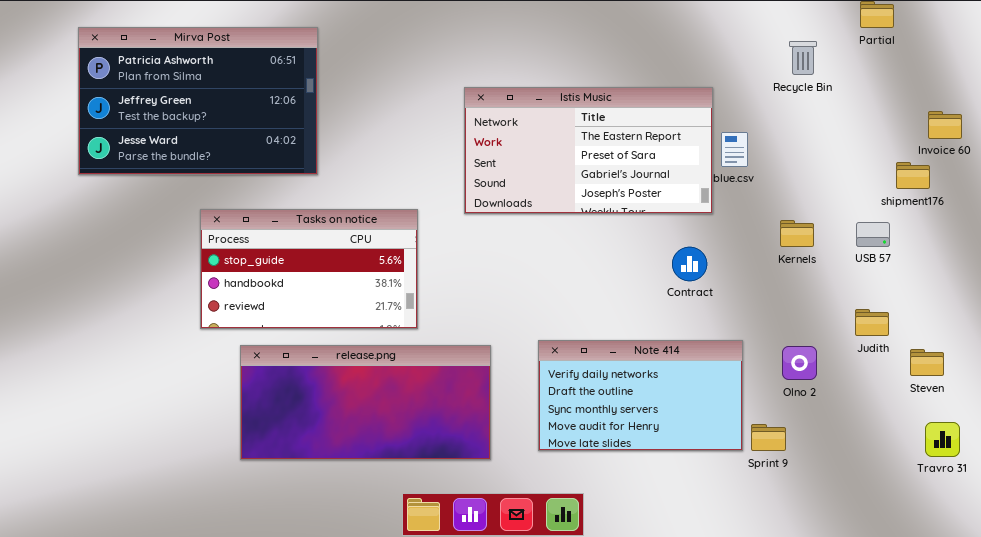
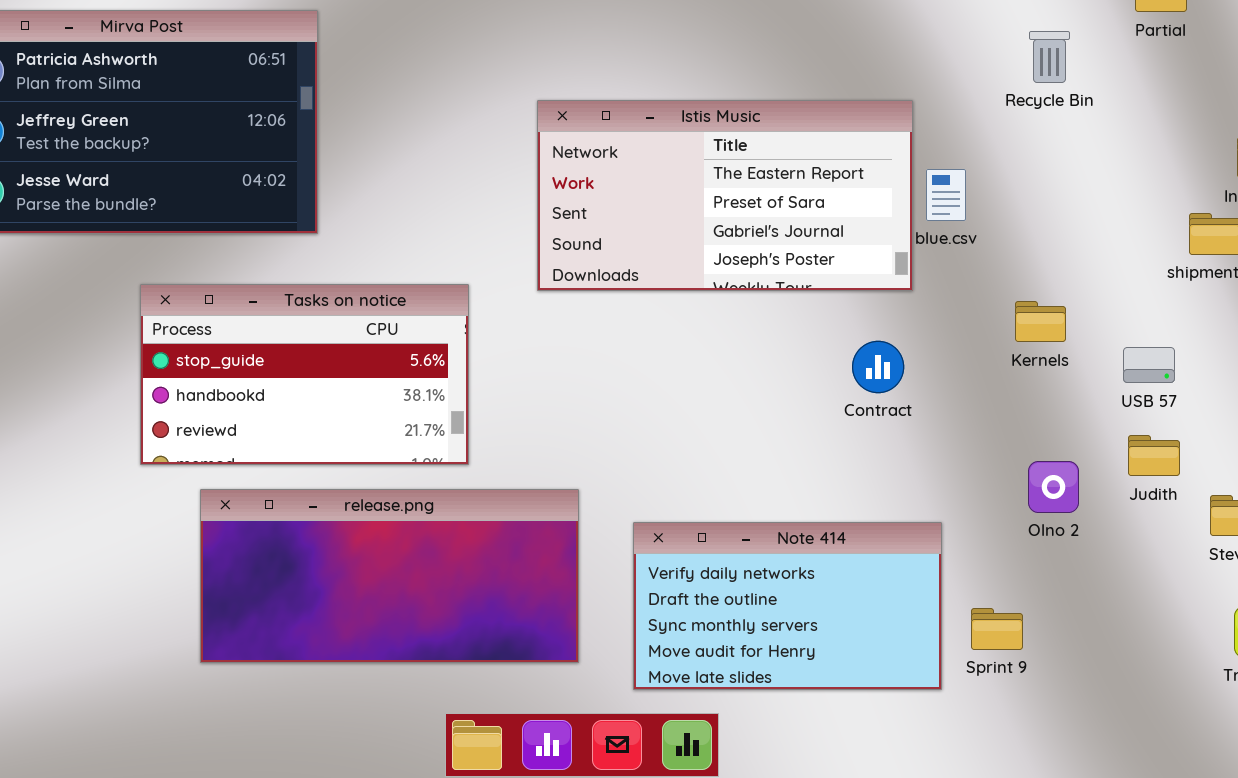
USB 57: [856,222,890,247] -> [1123,347,1175,383], moved
Note 414: [538,340,743,451] -> [633,522,942,690], moved
Olno 2: [782,346,817,380] -> [1028,461,1079,513], moved

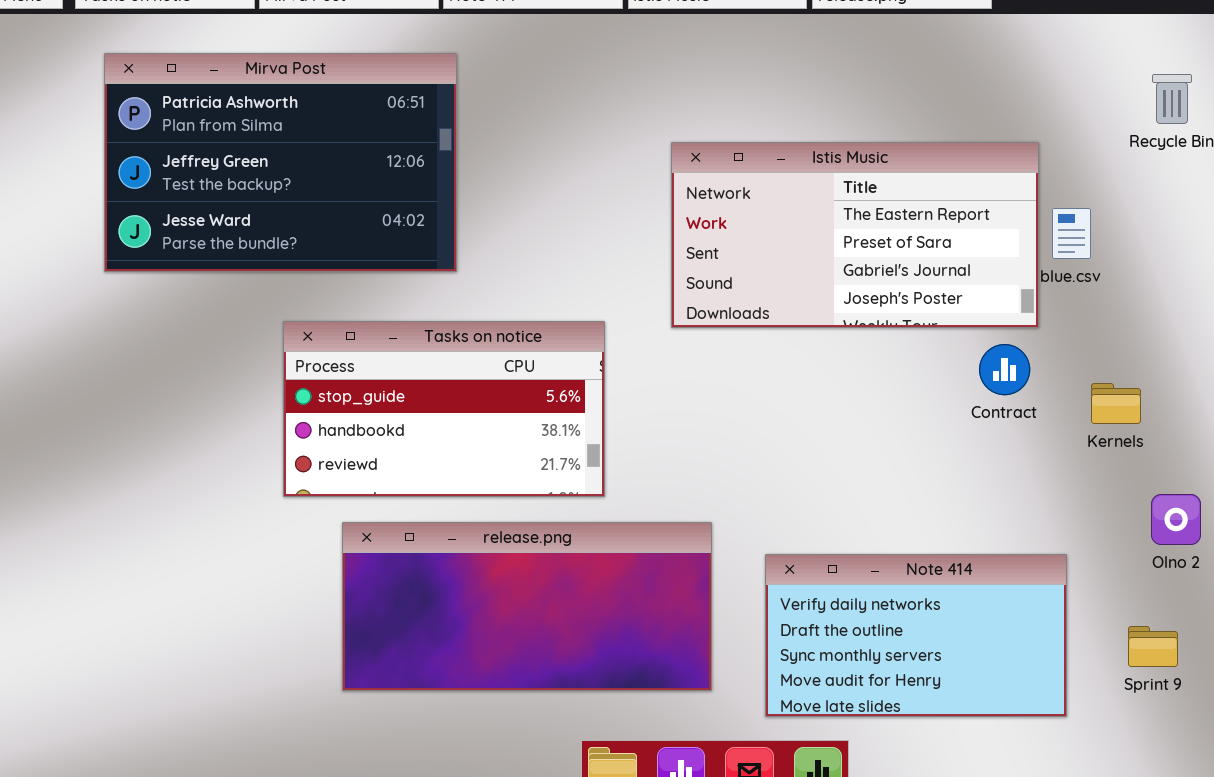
Kernels: [1015,301,1066,342] -> [1091,383,1141,424], moved
Contract: [852,341,904,393] -> [979,344,1030,395], moved
Sprint 9: [971,608,1023,650] -> [1128,626,1178,667], moved

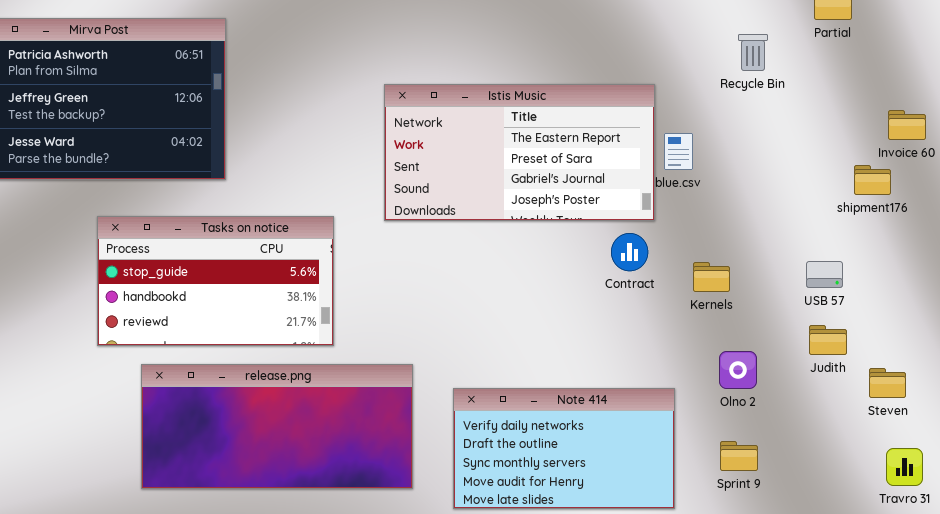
Olno 2: [1151,494,1201,545] -> [719,351,757,389], moved

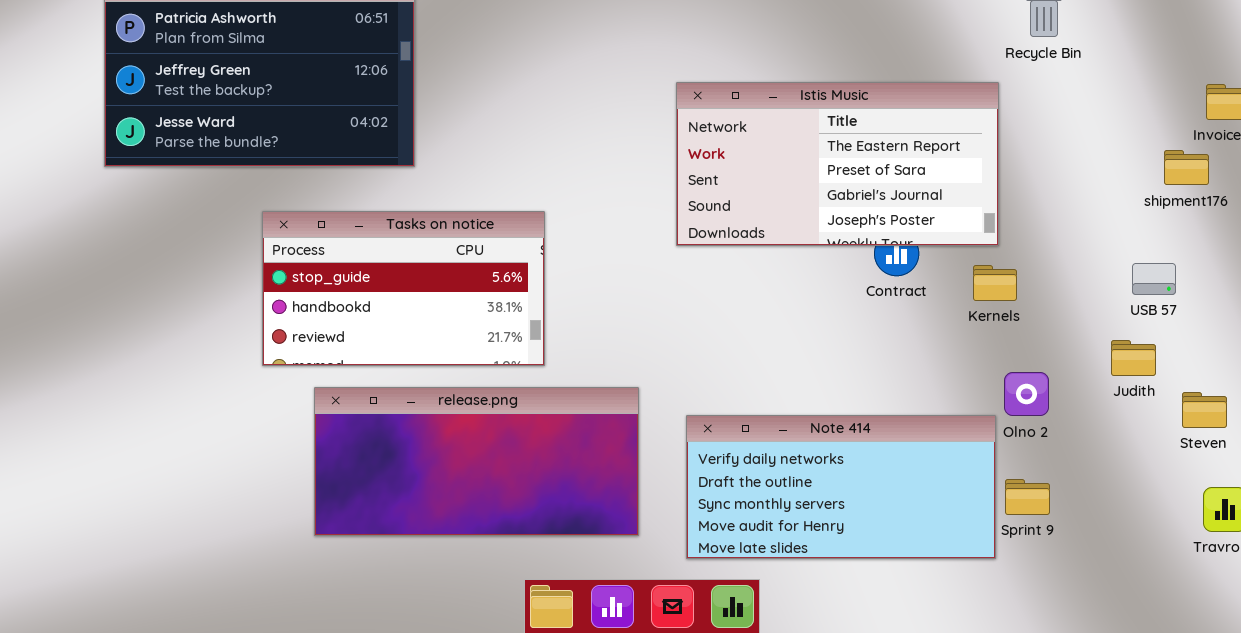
Istis Music: [384,84,655,221] -> [676,82,999,246], moved
USB 57: [806,261,843,288] -> [1132,263,1176,295], moved
Note 414: [453,388,675,509] -> [686,415,996,559], resized

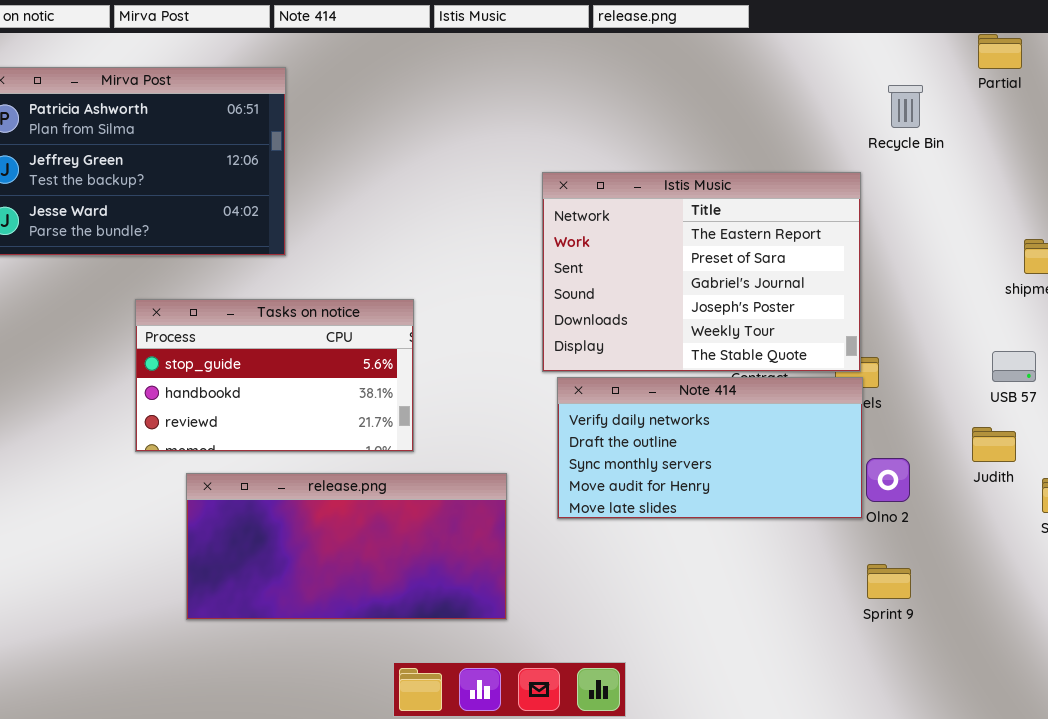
Istis Music: [676,82,999,246] -> [542,172,861,372], resized
Note 414: [686,415,996,559] -> [557,377,863,519], moved

